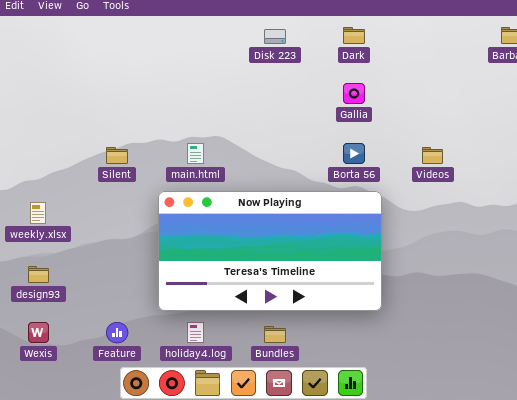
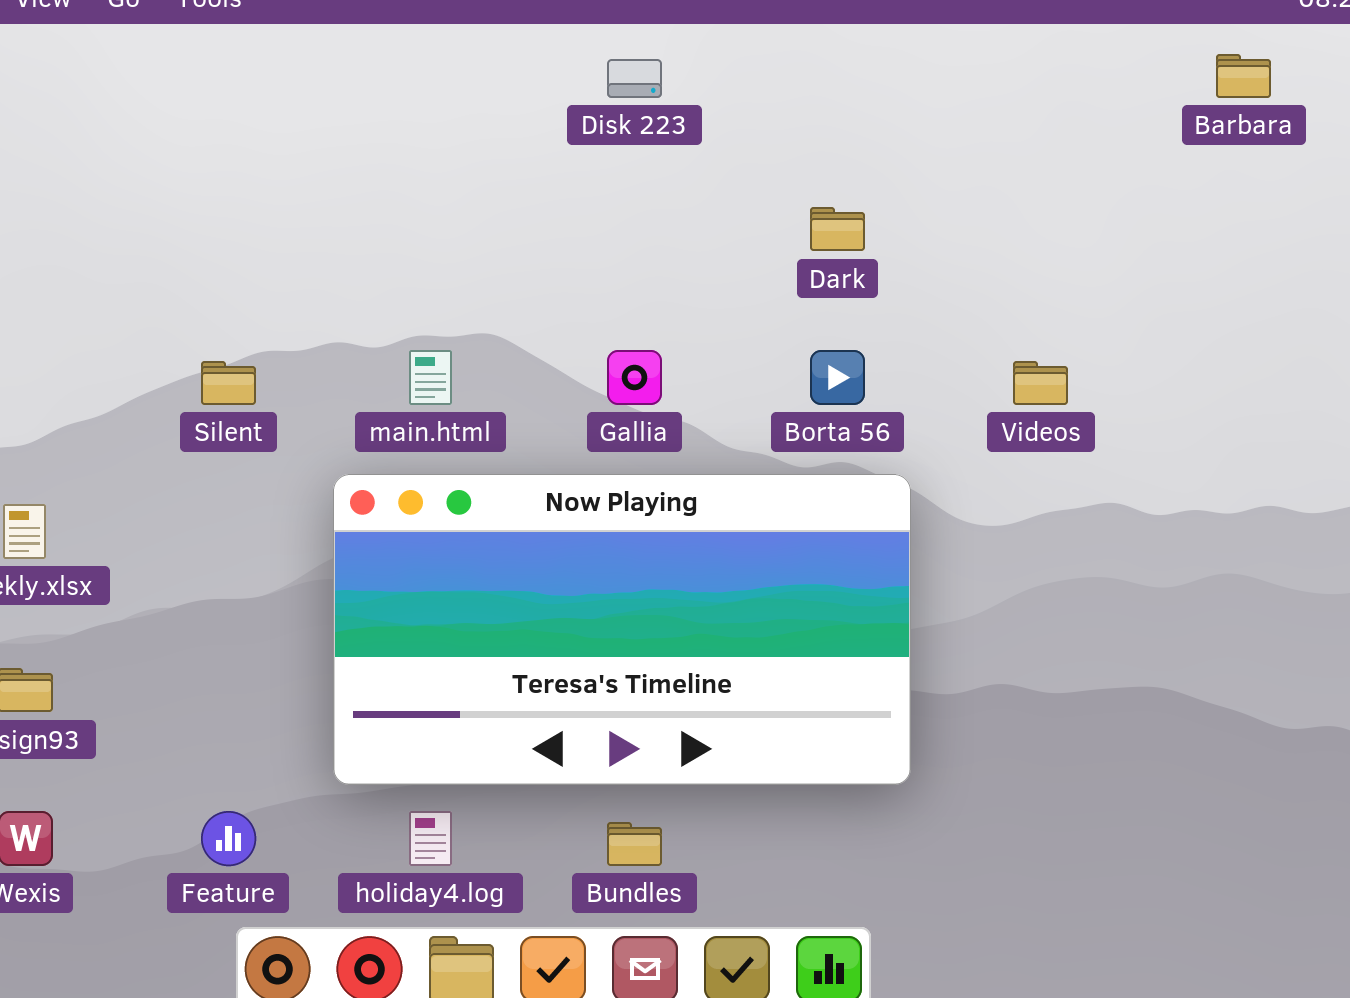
Dark: [343,27,365,44] -> [810,207,865,251], moved
Gallia: [343,83,365,104] -> [607,350,662,405], moved

